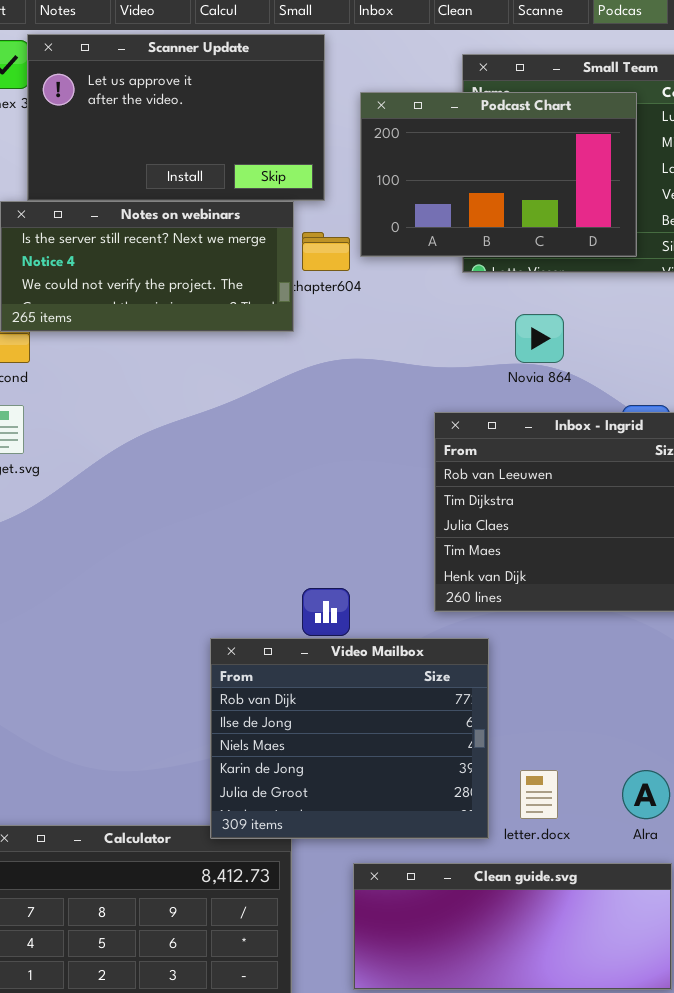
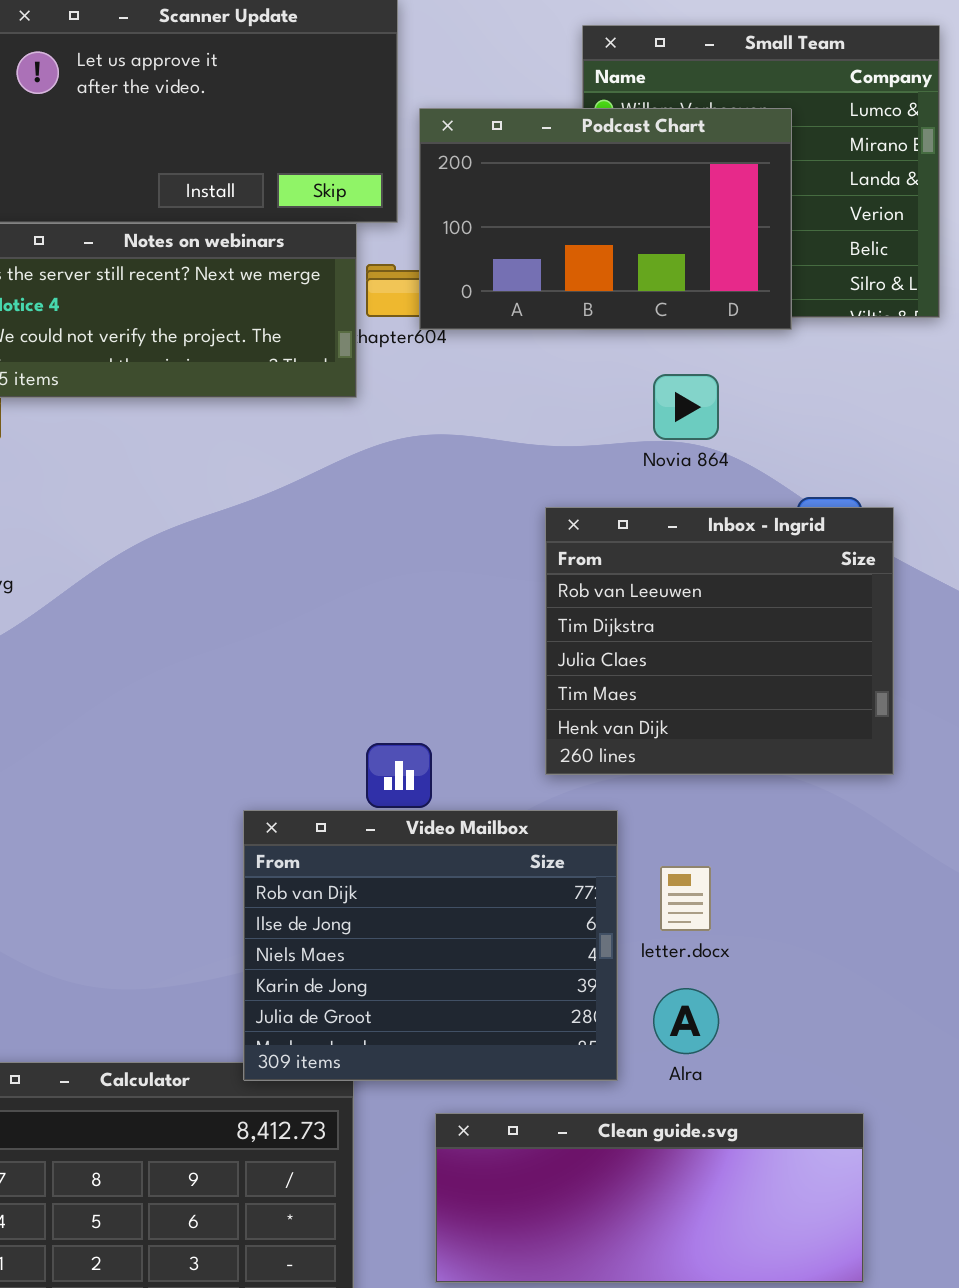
Podcast Chart: [360,92,637,257] -> [419,108,792,330], moved
letter.docx: [520,770,558,819] -> [660,866,711,931], moved
Alra: [622,770,670,819] -> [653,988,719,1054], moved

